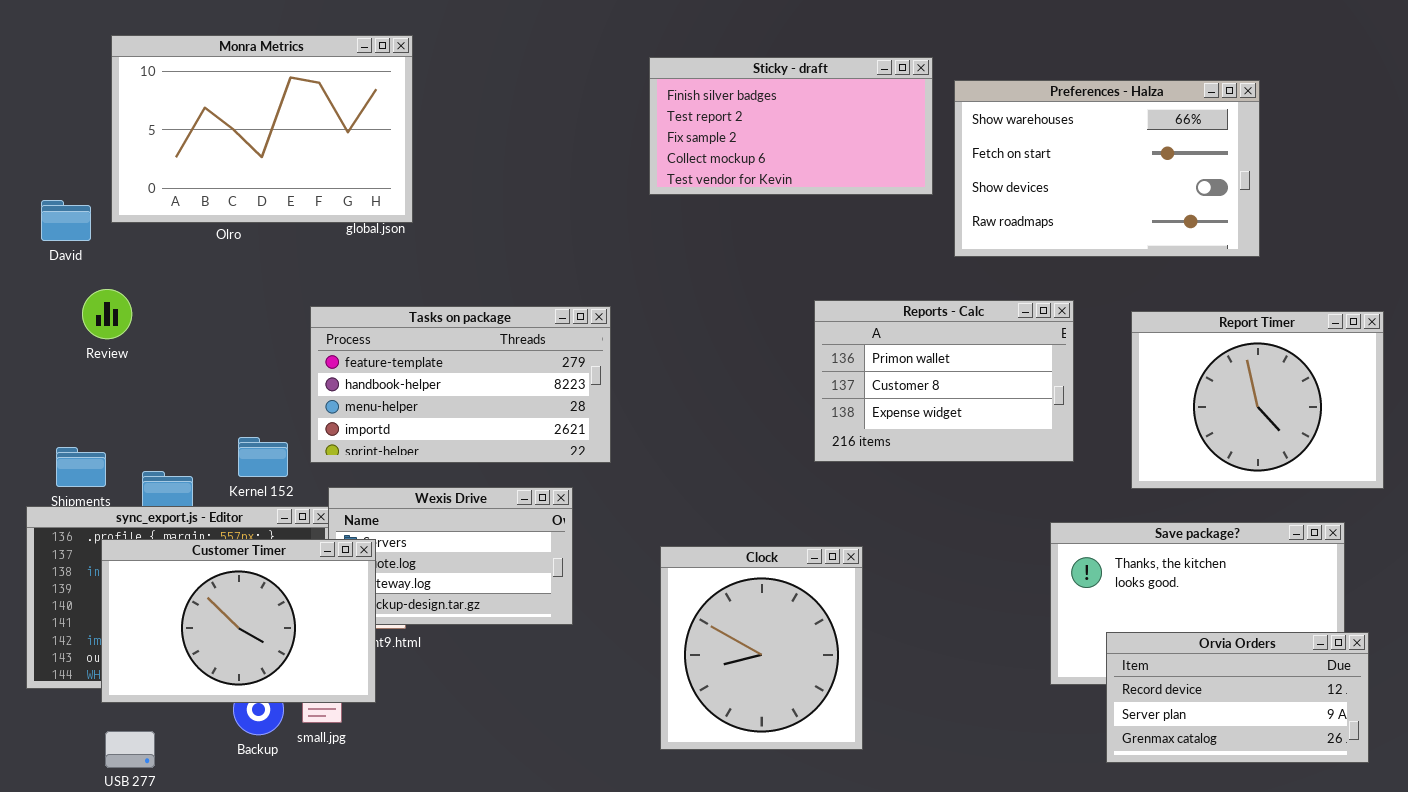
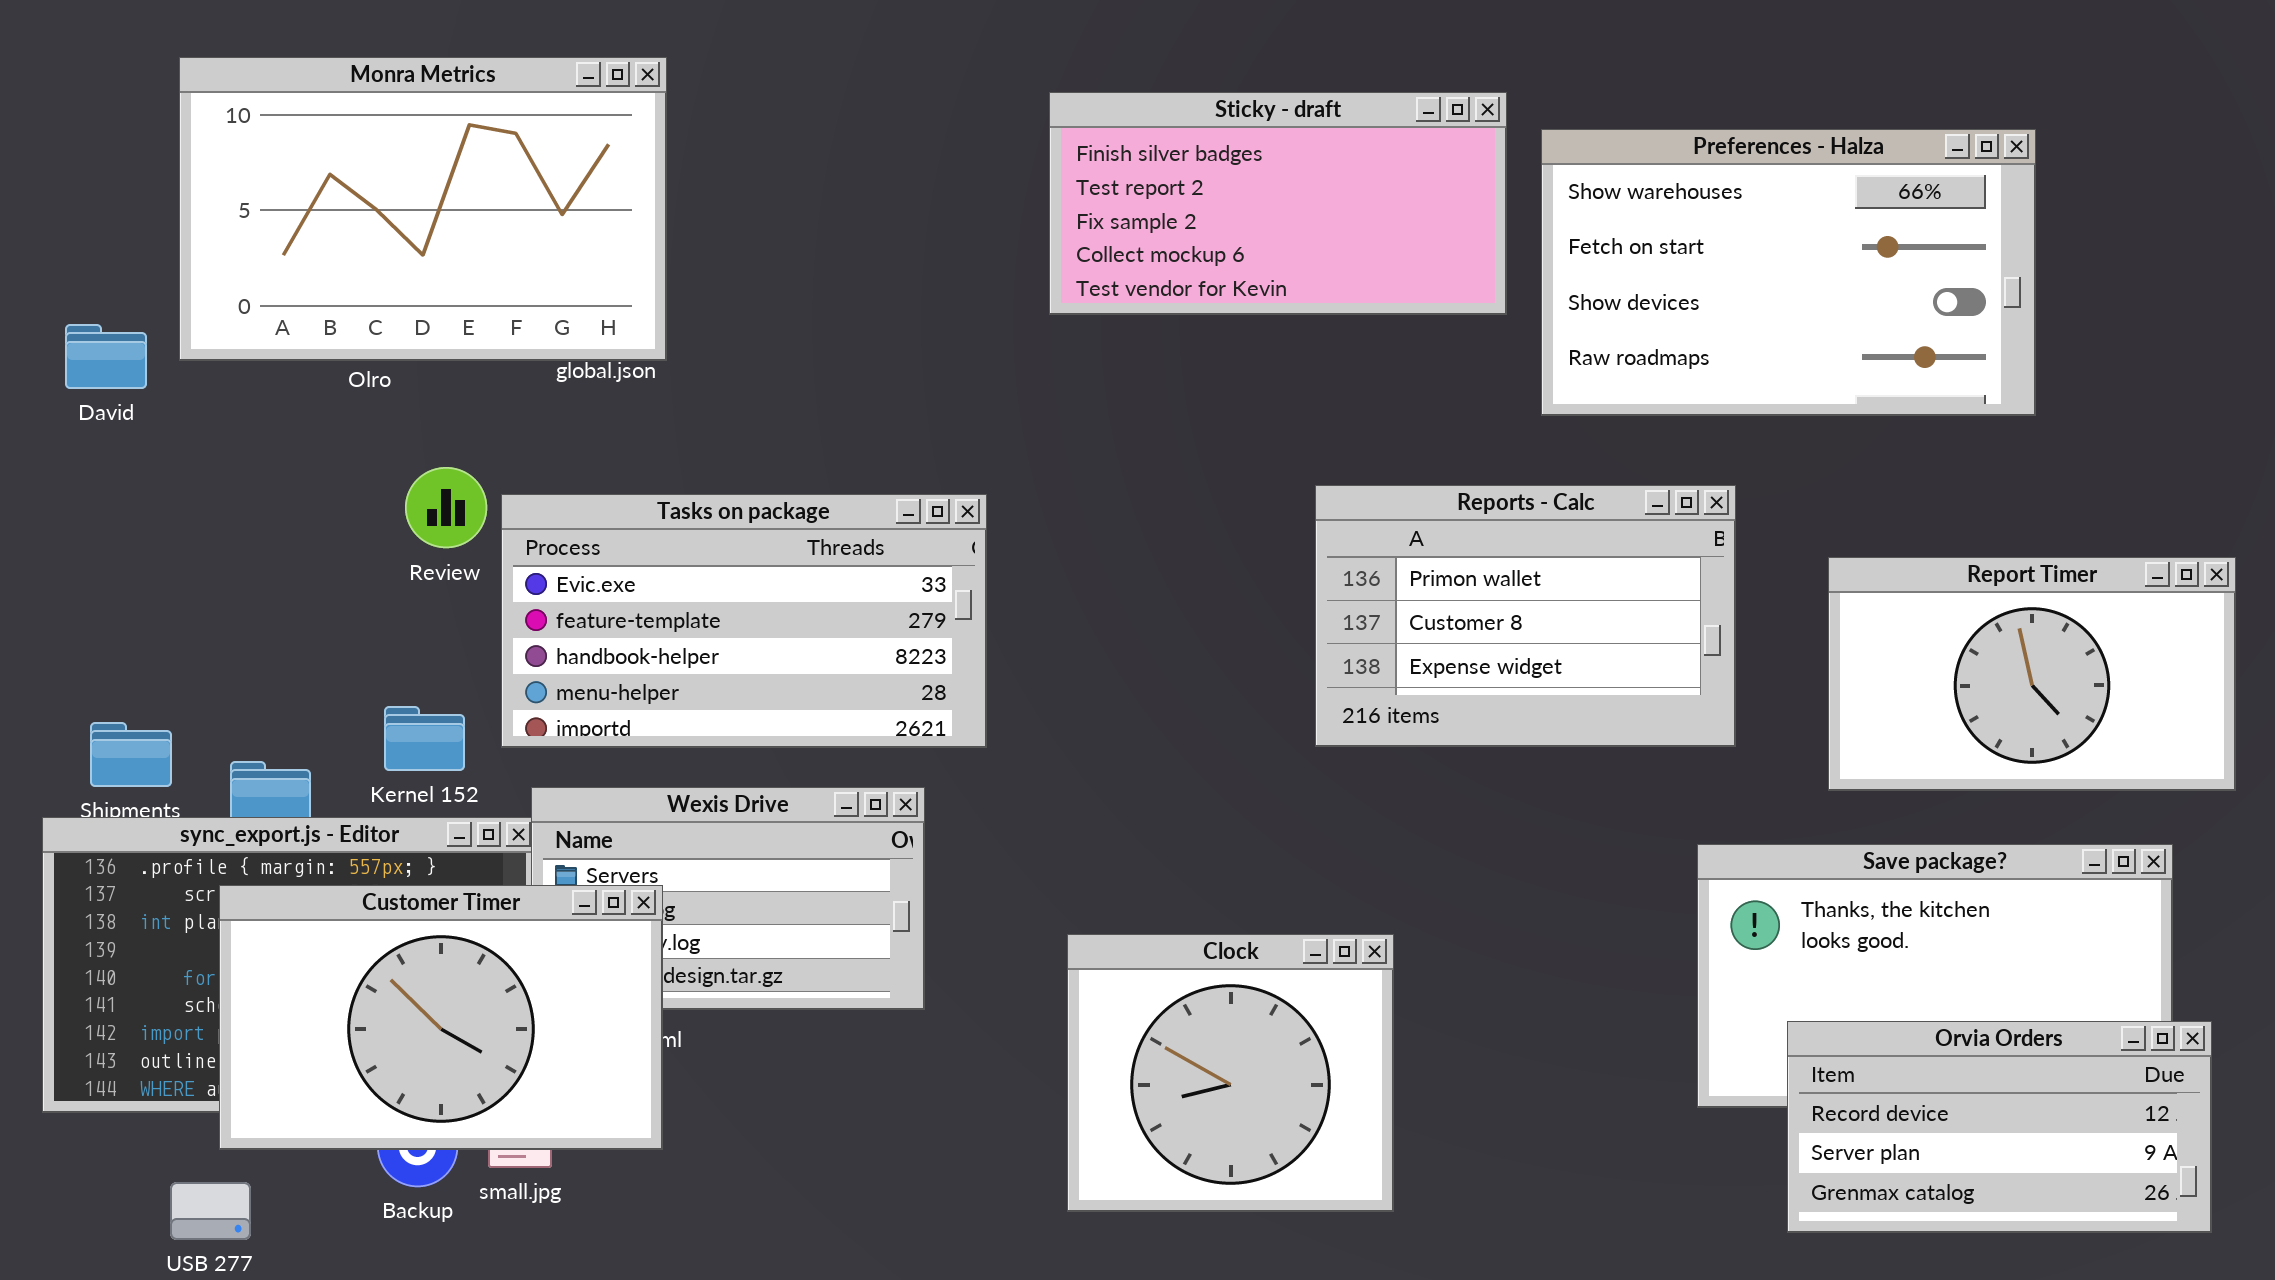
Review: [82,289,132,339] -> [405,467,487,548], moved
Tasks on package: [310,306,611,463] -> [501,494,987,748], scrolled up 1 row
Report Timer: [1131,311,1384,489] -> [1828,557,2236,791], resized
Customer Timer: [101,539,376,703] -> [219,885,663,1150], moved
Clock: [660,546,863,750] -> [1067,934,1394,1212], resized

